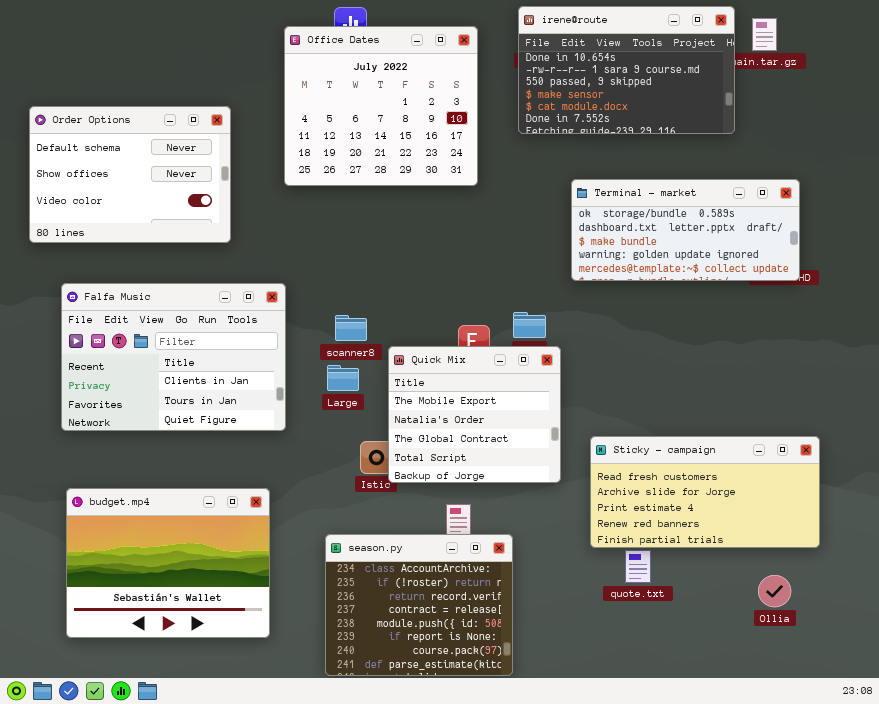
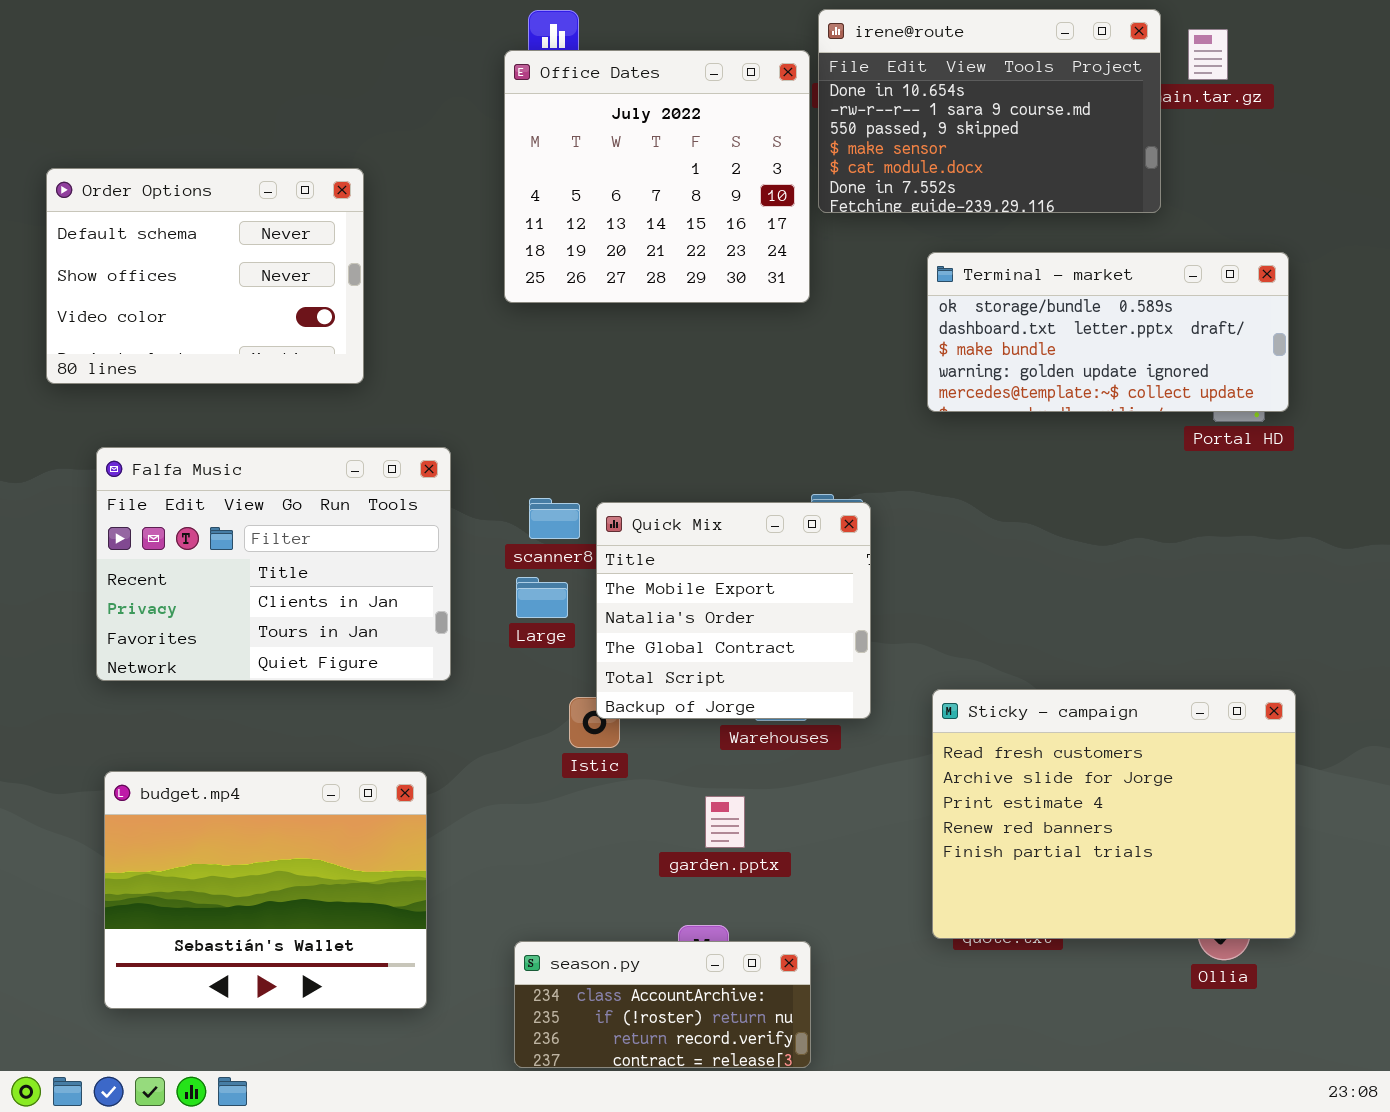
Office Dates: [284,26,478,186] -> [504,50,810,303], moved
Terminal - market: [571,179,800,281] -> [927,252,1289,412], moved
Quick Mix: [388,346,561,483] -> [596,502,871,719], moved
Sticky - campaign: [590,436,820,548] -> [932,689,1296,939], resized
season.py: [325,534,513,676] -> [514,941,811,1068], resized

